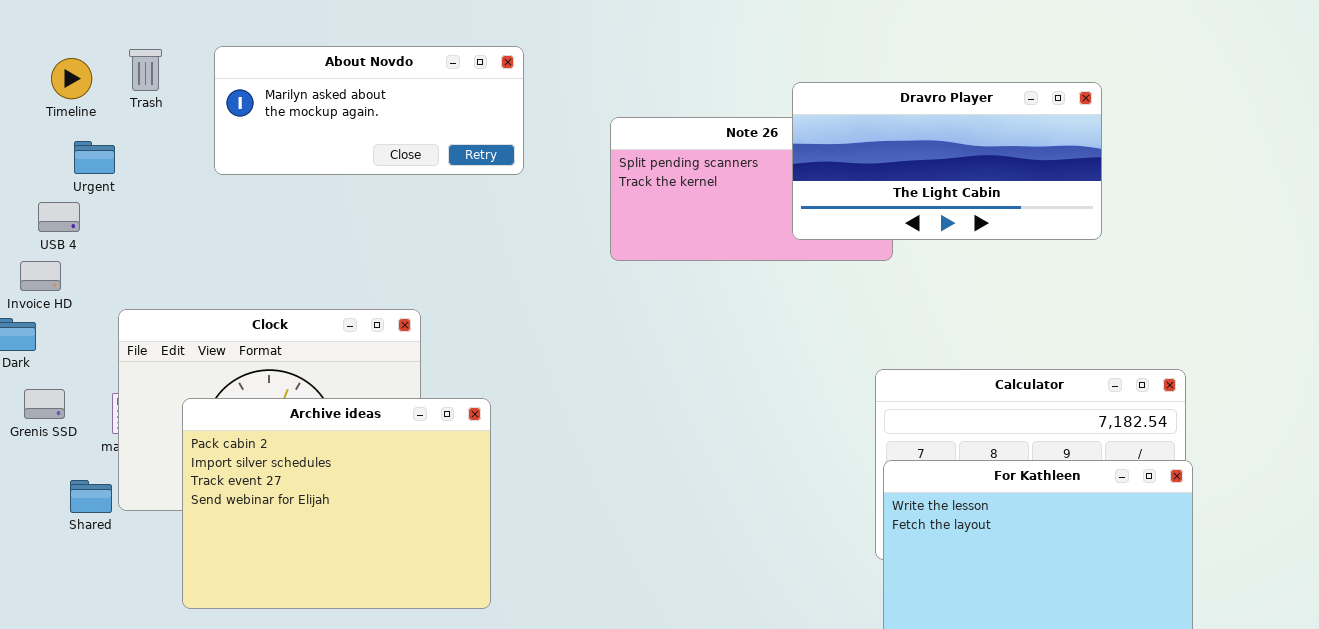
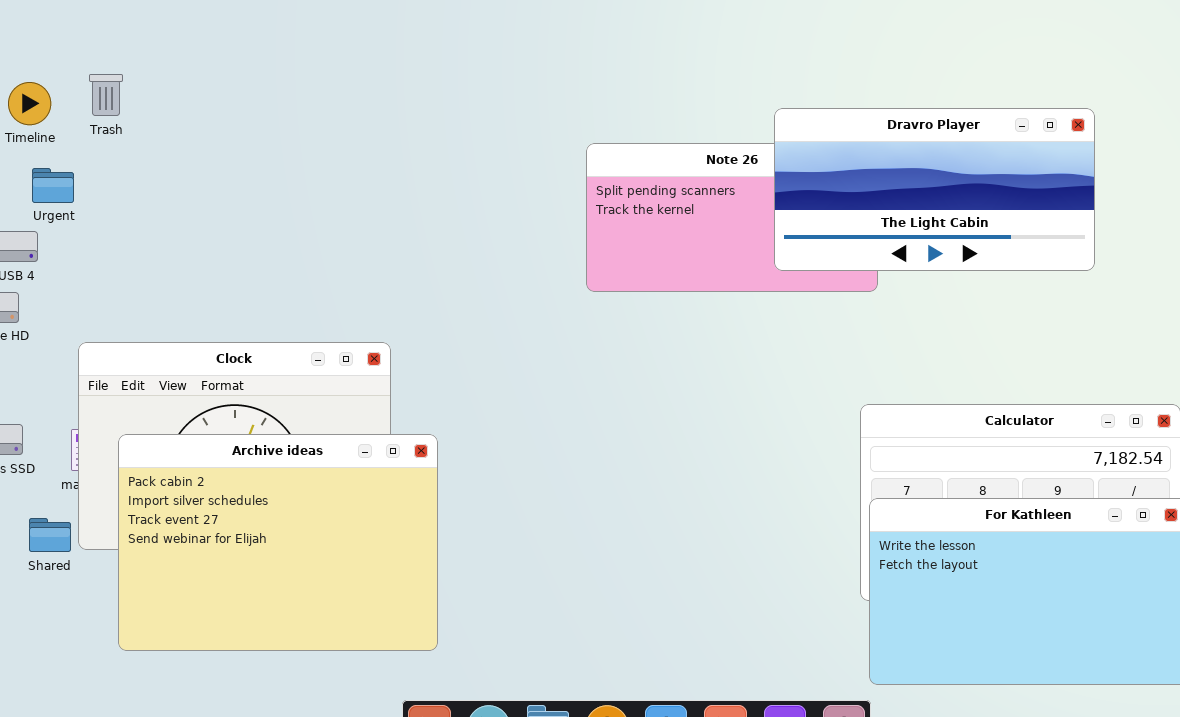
About Novdo: [214,46,524,175] -> none, closed
Archive ideas: [182,398,491,609] -> [118,434,438,651], moved

